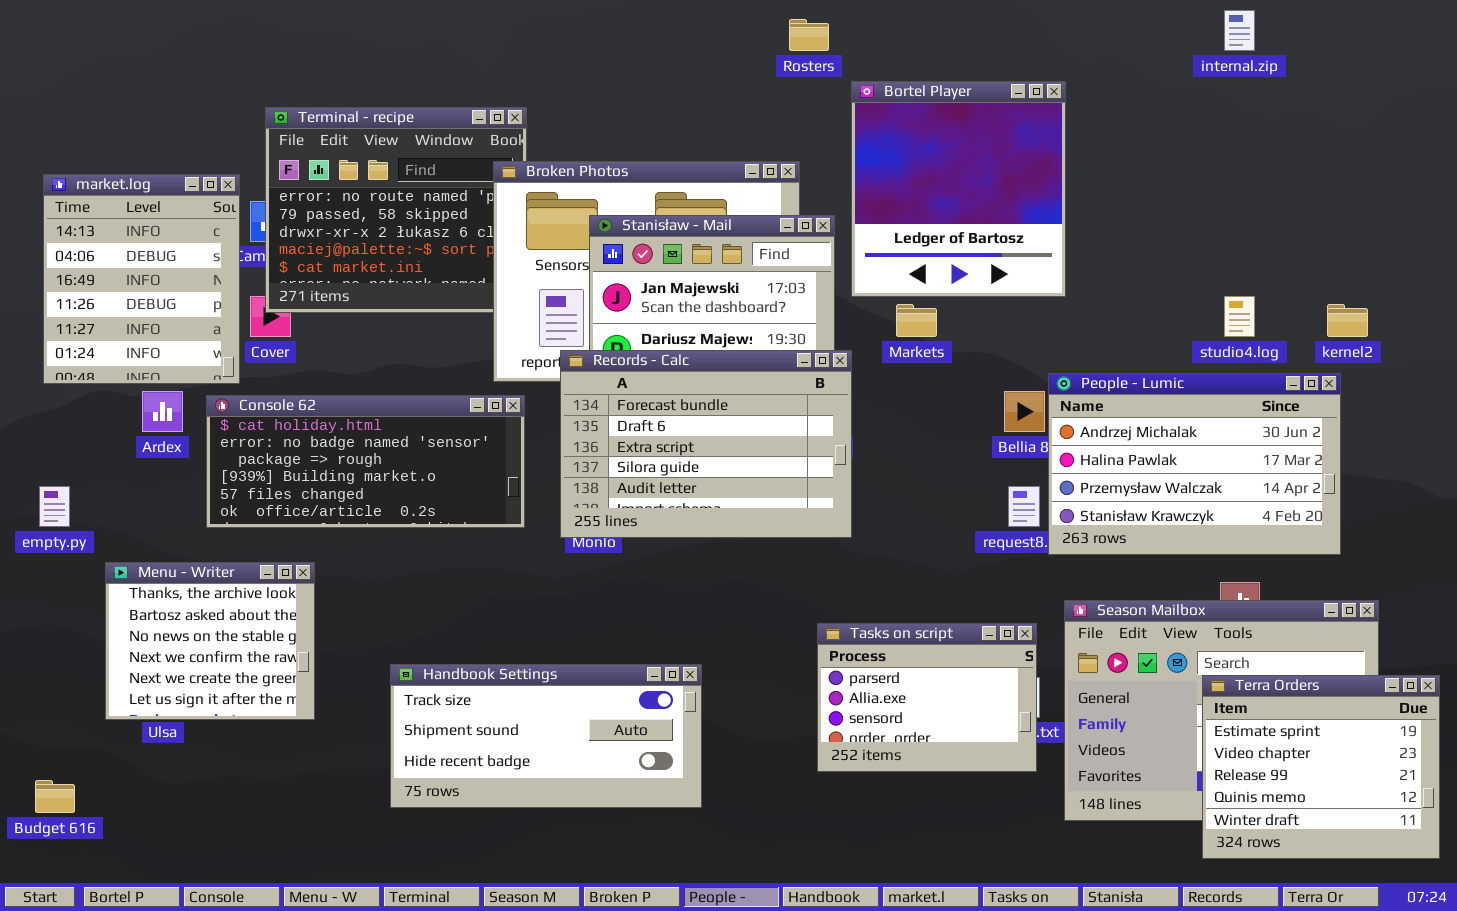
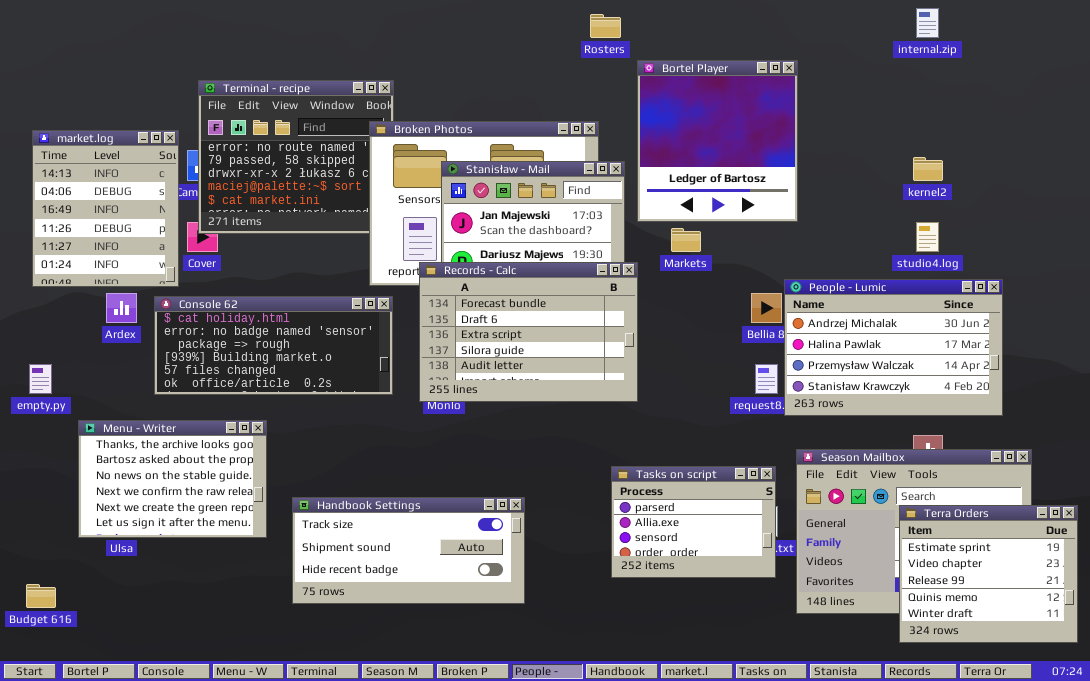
kernel2: [1327,304,1368,337] -> [913,157,943,181], moved
Menu - Writer: [105,562,315,720] -> [78,420,267,538], resized

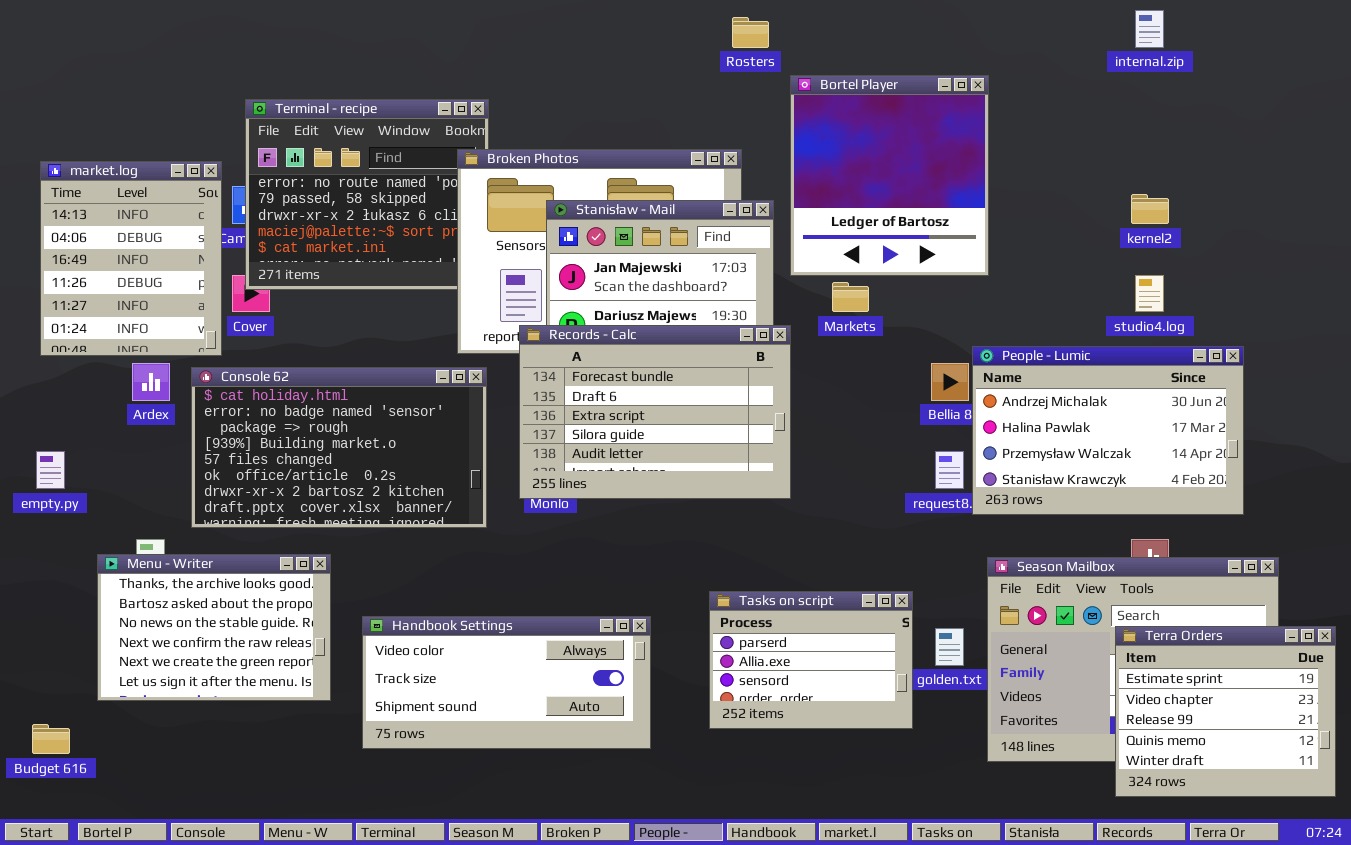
Console 62: [154,296,393,395] -> [191,367,487,528], resized
Menu - Writer: [78,420,267,538] -> [97,554,331,701], moved
Tasks on script: [611,466,776,578] -> [709,591,913,729], moved
Handbook Settings: [292,497,525,604] -> [362,616,651,749], scrolled up 1 row

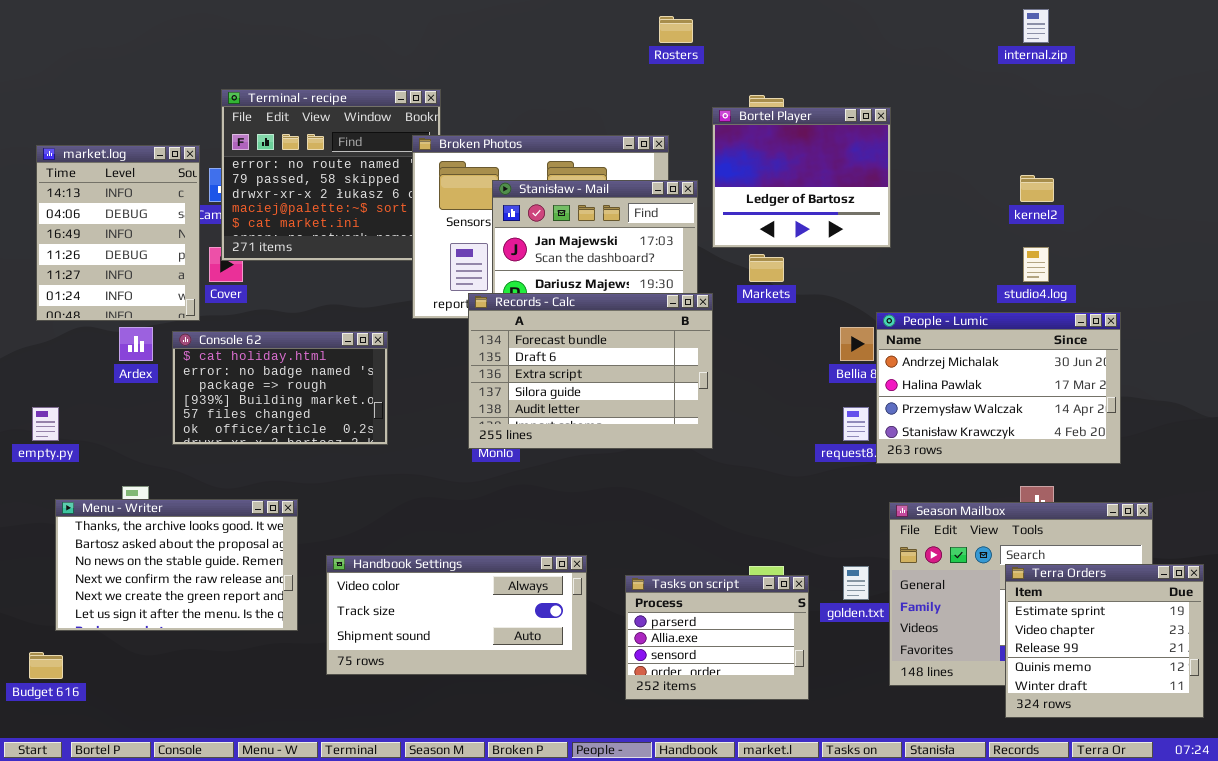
Bortel Player: [790,75,989,276] -> [712,107,891,248], resized
Console 62: [191,367,487,528] -> [172,331,388,445], resized
Menu - Writer: [97,554,331,701] -> [55,499,298,631], resized
Tasks on script: [709,591,913,729] -> [625,575,809,700], moved

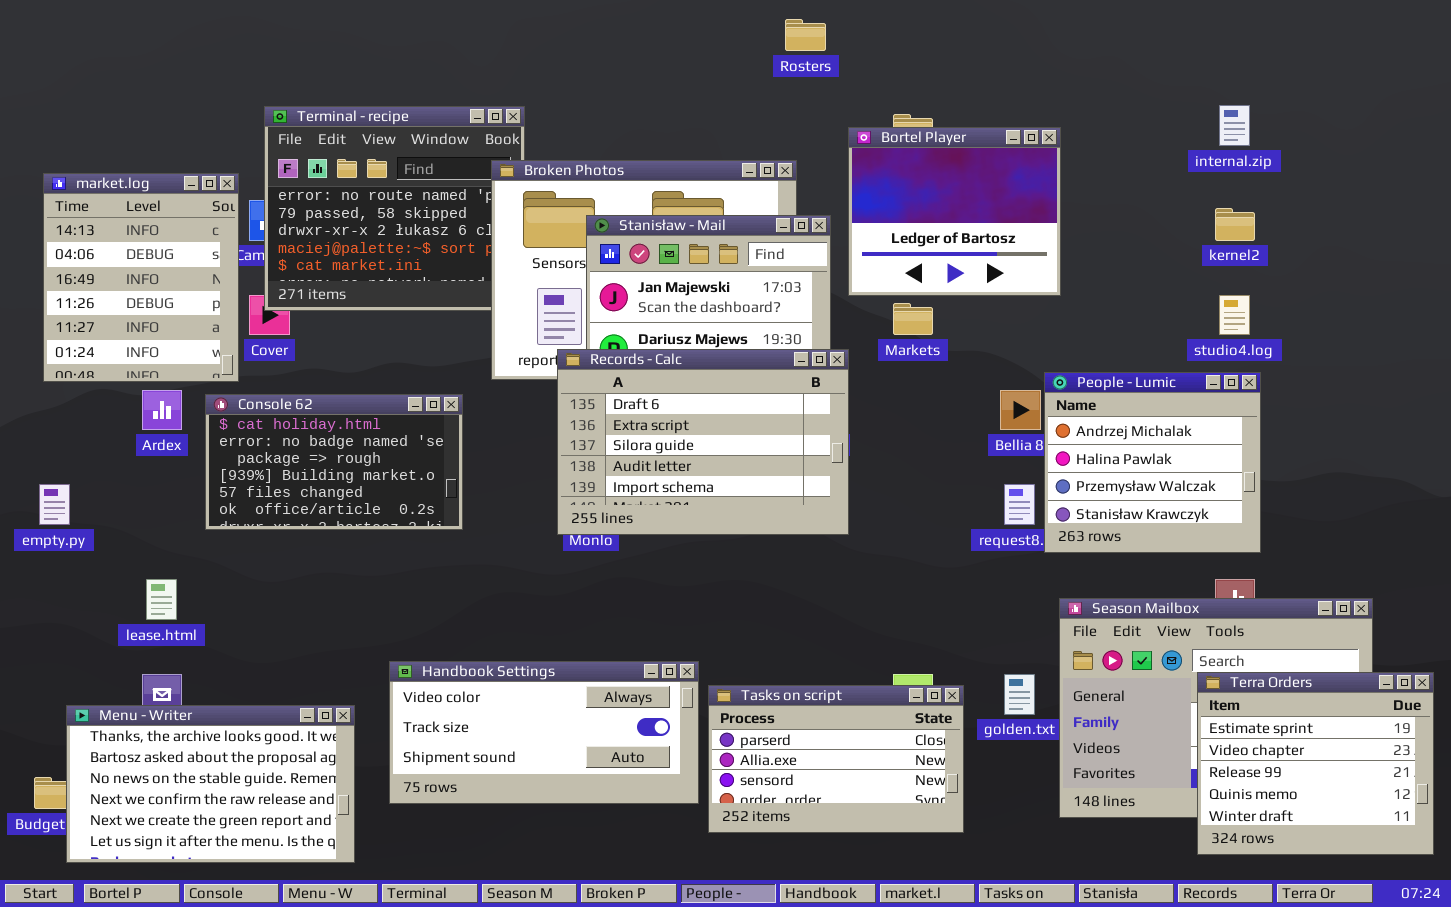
internal.zip: [1023,9,1049,43] -> [1219,105,1250,146], moved
Records - Calc: [468,293,713,449] -> [557,349,849,535], scrolled down 1 row
People - Lumic: [876,312,1121,464] -> [1044,372,1261,553], resized
Menu - Writer: [55,499,298,631] -> [66,705,355,863], moved
Tasks on script: [625,575,809,700] -> [708,685,964,833], resized

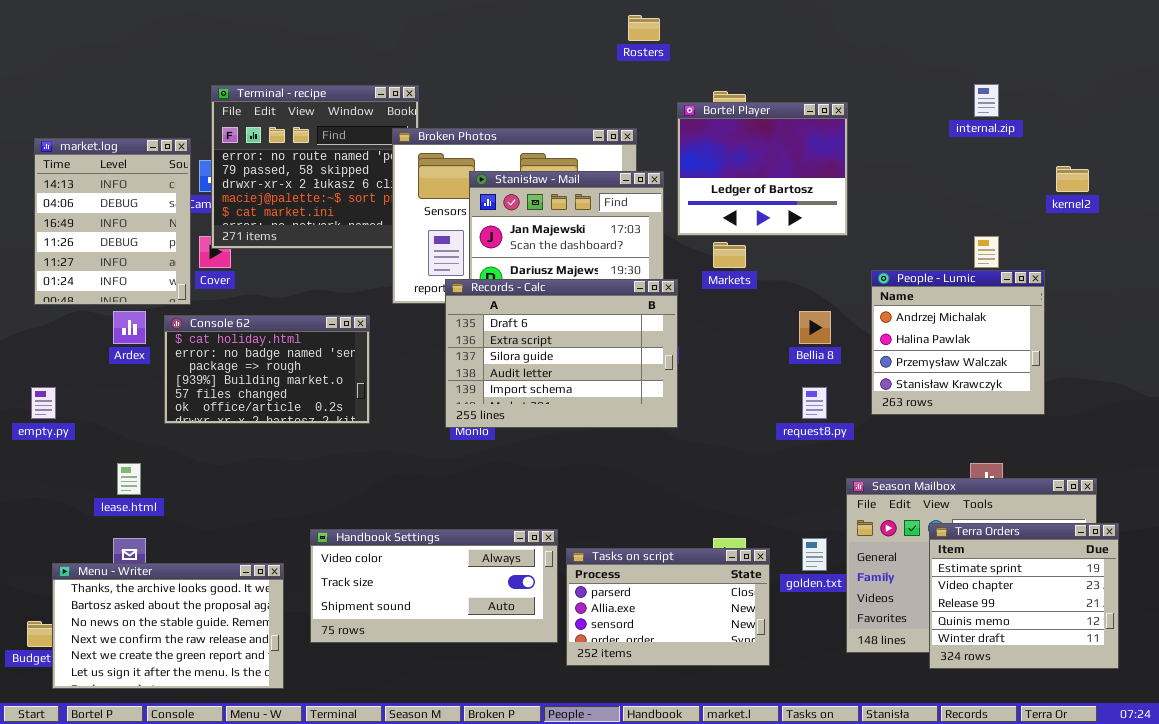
kernel2: [1215,208,1255,241] -> [1056,166,1089,192], moved
People - Lumic: [1044,372,1261,553] -> [871,270,1045,415], moved
Terra Orders: [1197,672,1434,855] -> [929,523,1119,669], moved

